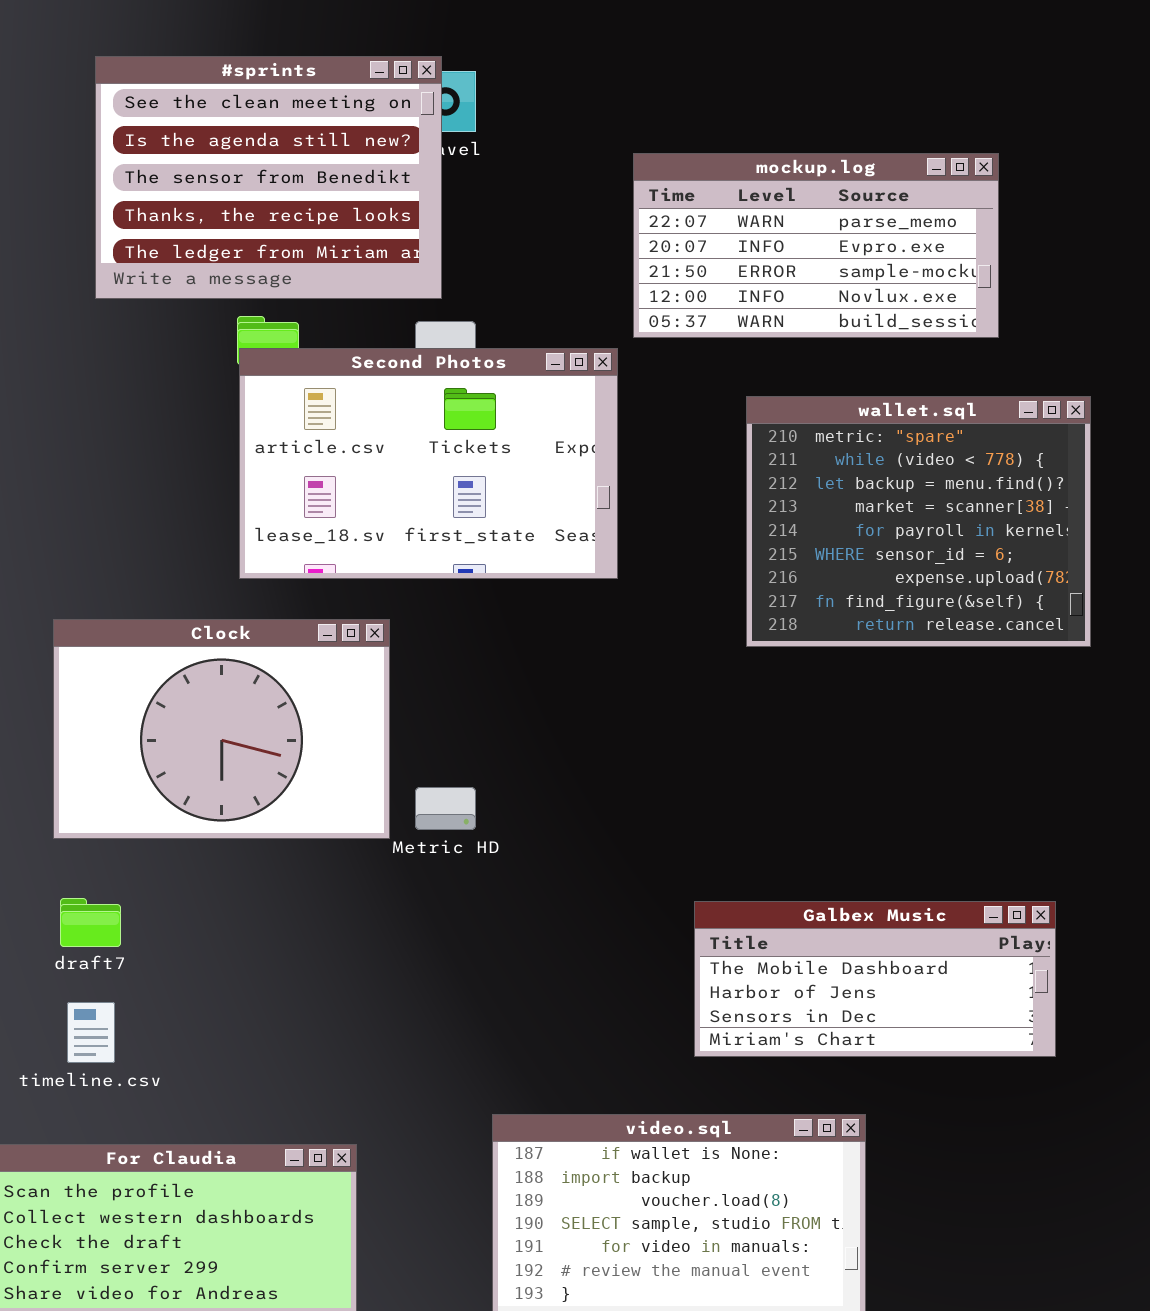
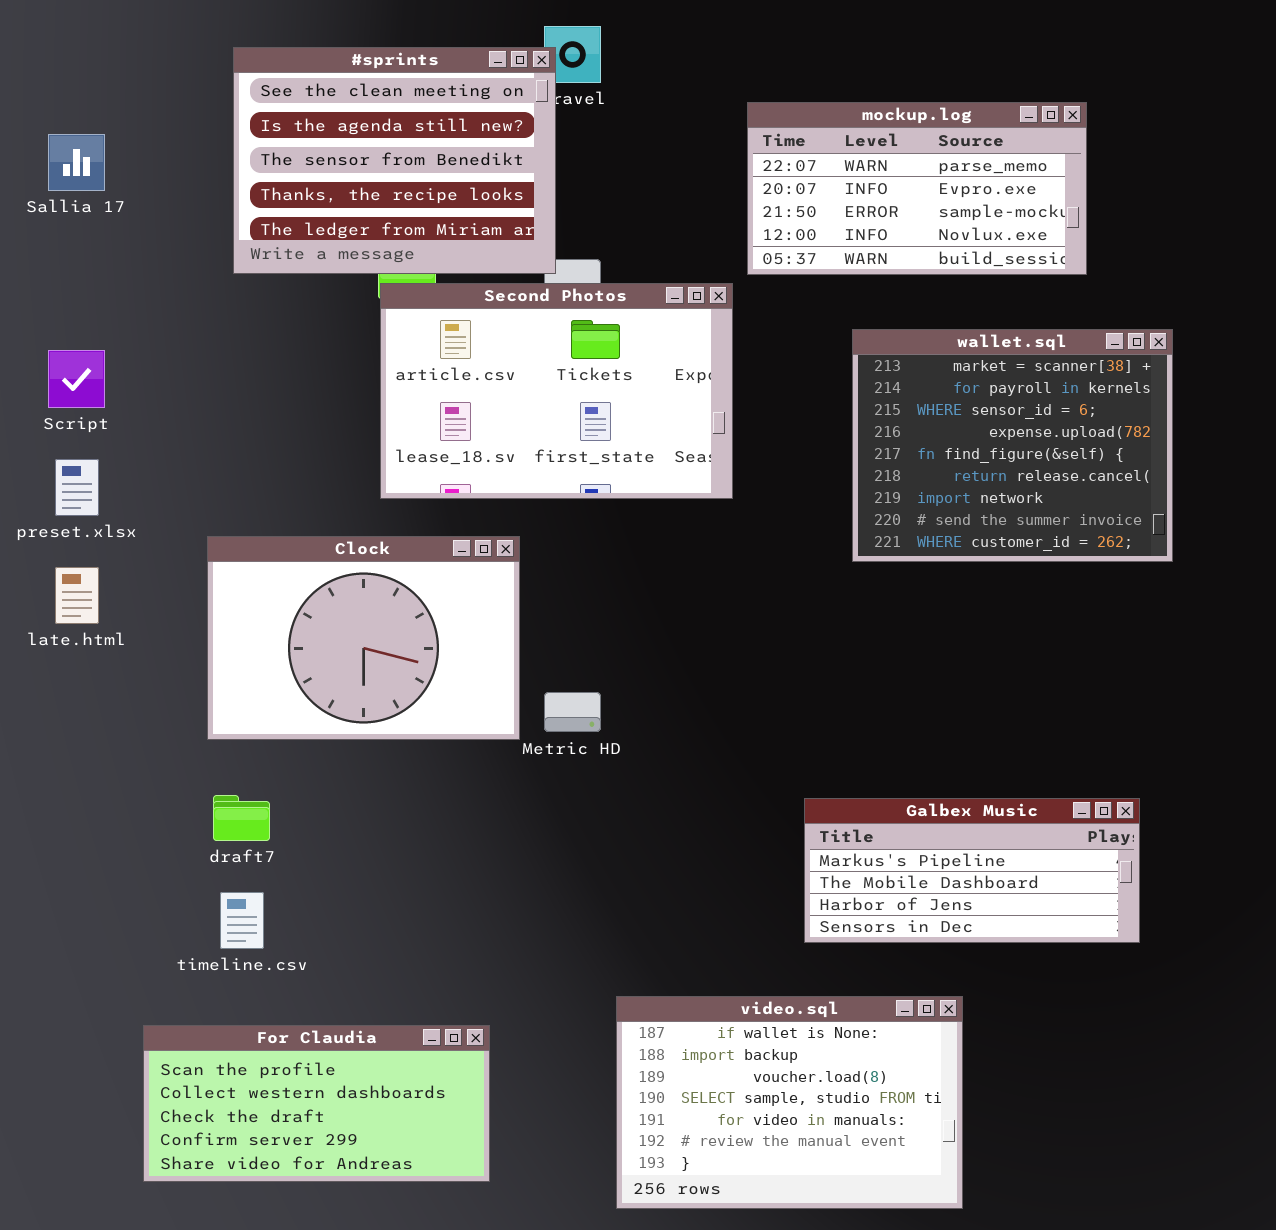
#sprints: [95,56,442,299] -> [233,47,556,274], moved
wallet.sql: [746,396,1091,647] -> [852,329,1173,562], scrolled down 3 rows
Galbex Music: [694,901,1056,1057] -> [804,798,1140,943], scrolled up 1 row

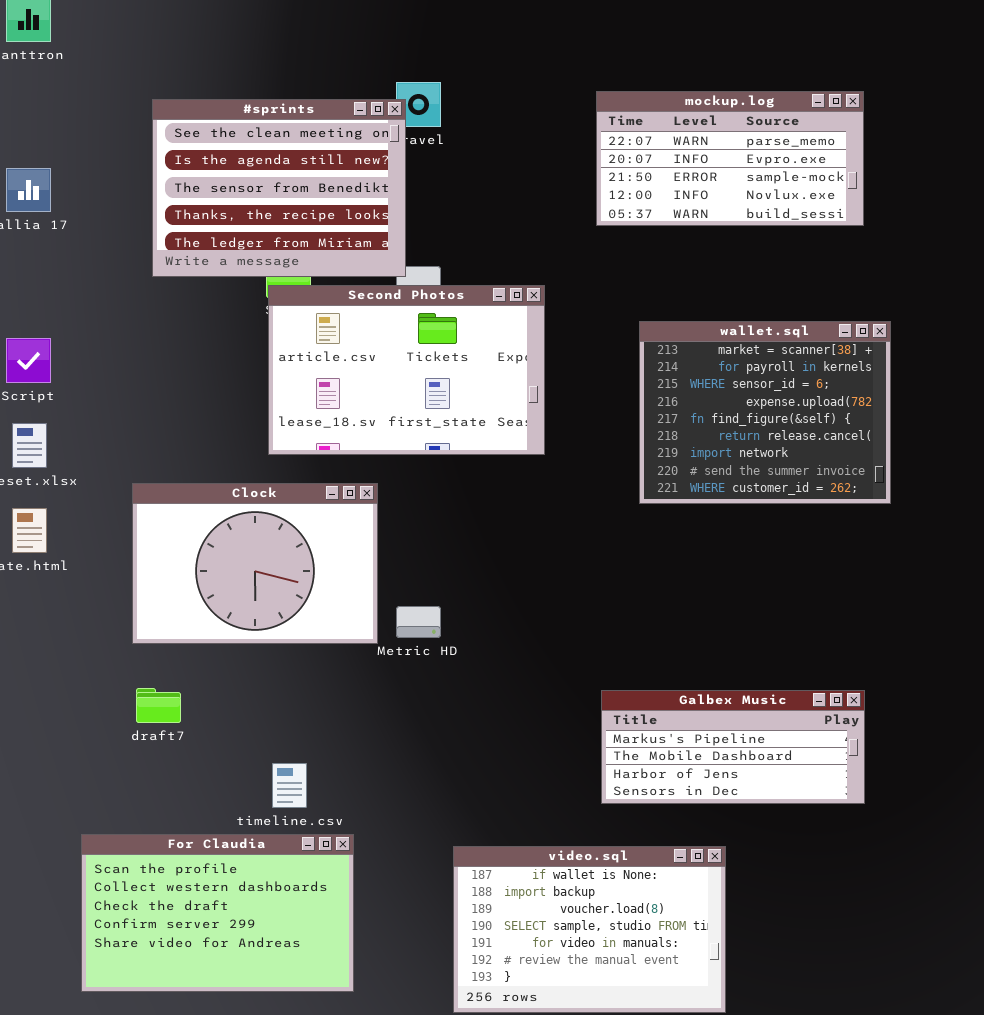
mockup.log: [747,102,1087,275] -> [596,91,864,226], moved
timeline.csv: [220,892,264,949] -> [272,763,307,808], moved
For Claudia: [143,1025,490,1182] -> [81,834,354,992], resized

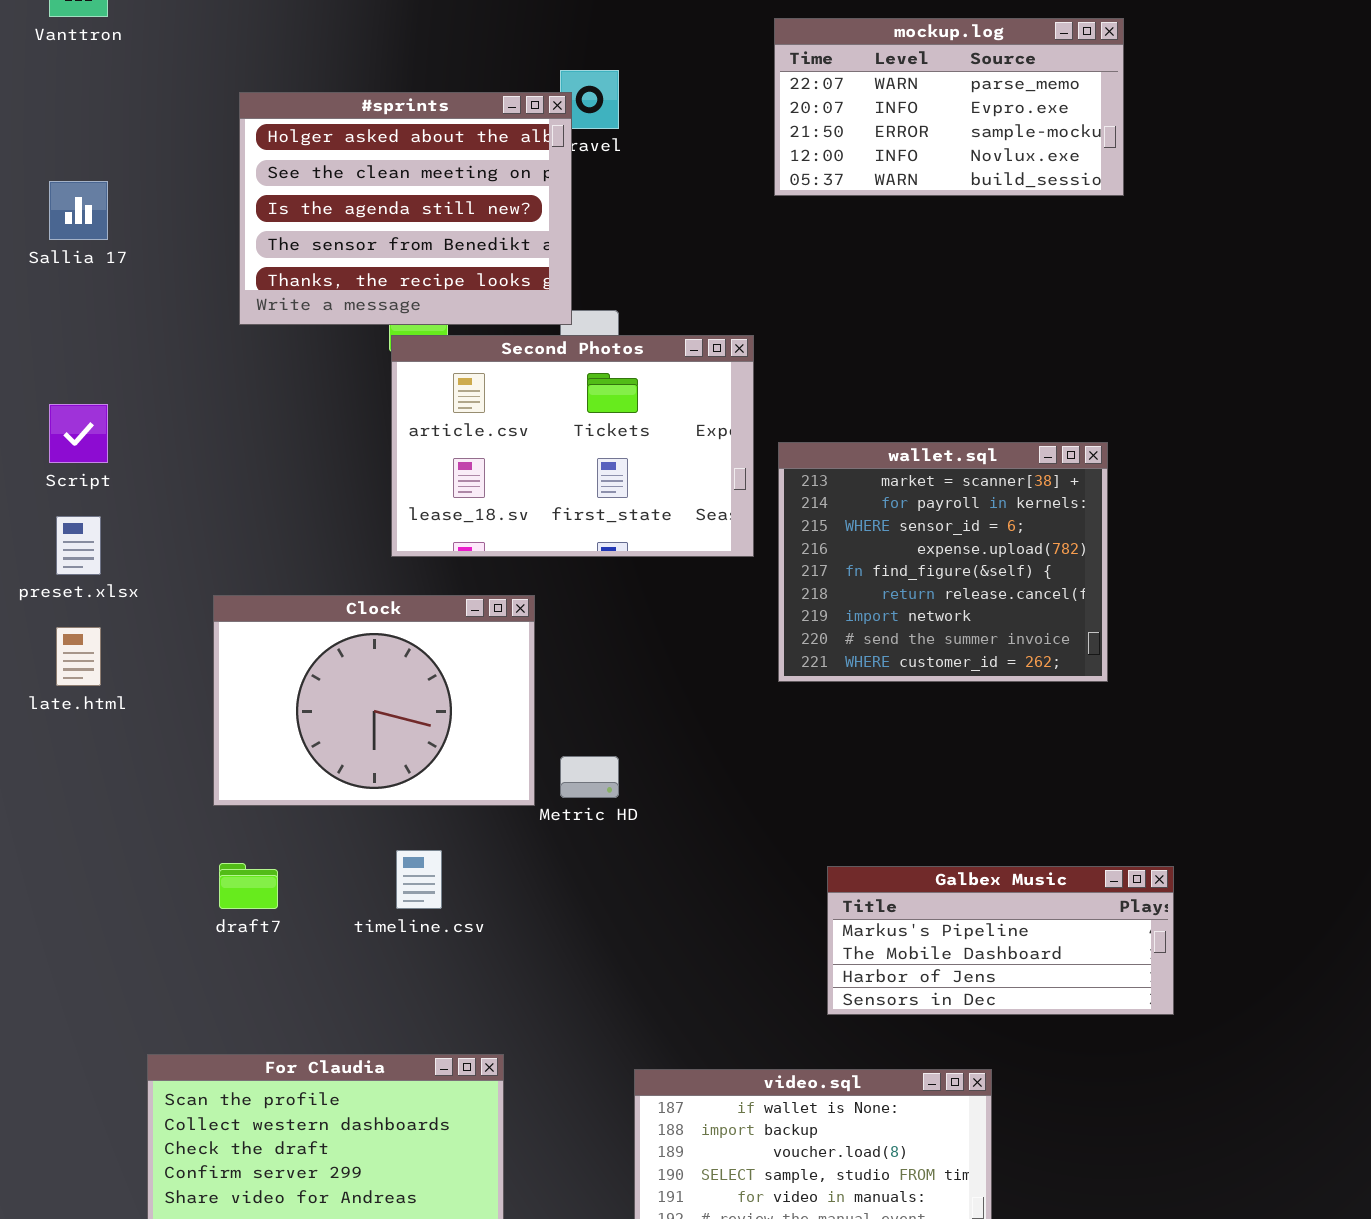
mockup.log: [596,91,864,226] -> [774,18,1124,196], moved
#sprints: [152,99,406,277] -> [239,92,572,325], scrolled up 1 row
wallet.sql: [639,321,891,504] -> [778,442,1108,682], moved
timeline.csv: [272,763,307,808] -> [396,850,442,909], moved

